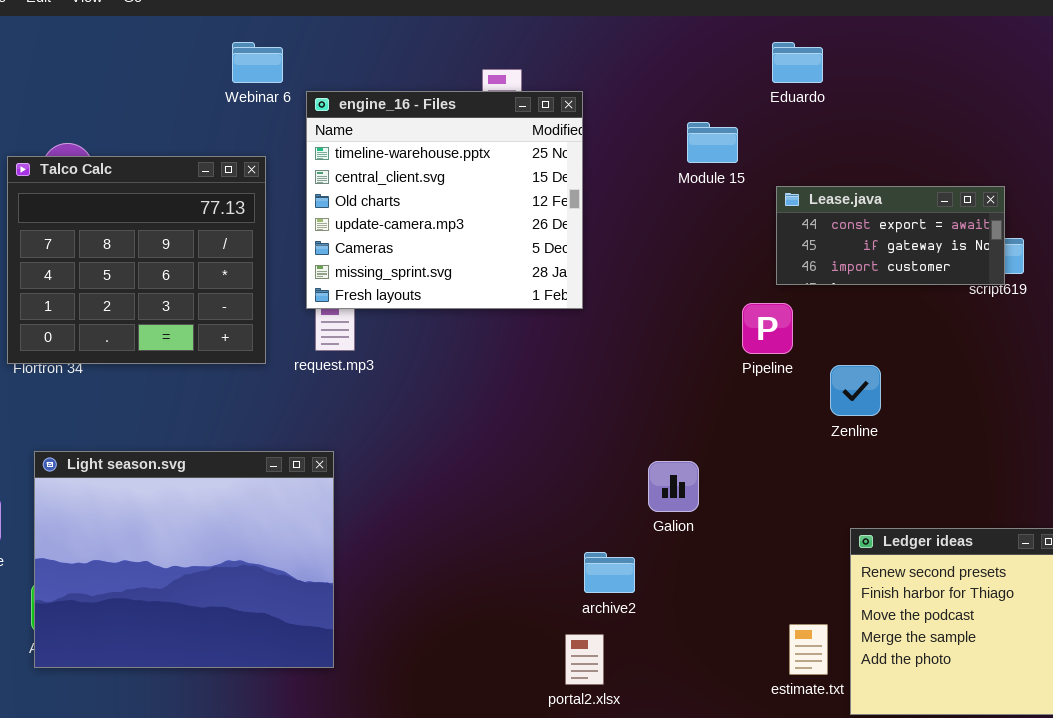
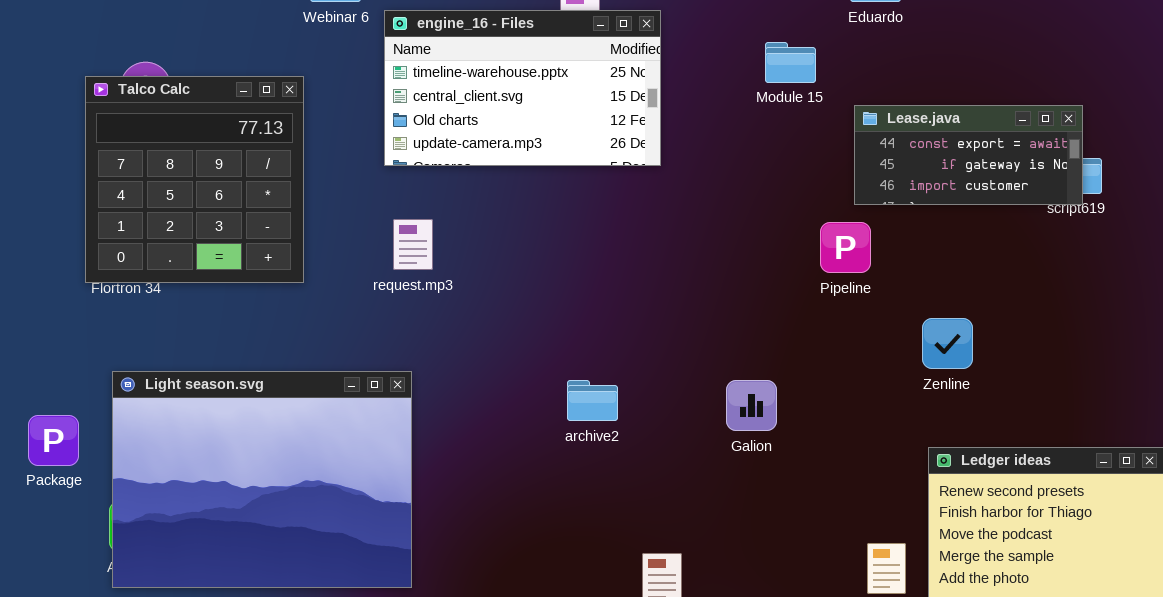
engine_16 - Files: [306,91,583,309] -> [384,10,661,166], resized
Talco Calc: [7,156,266,364] -> [85,76,304,283], resized
Zenline: [830,365,881,416] -> [922,318,973,369], moved
archive2: [584,552,635,593] -> [567,380,618,421], moved

